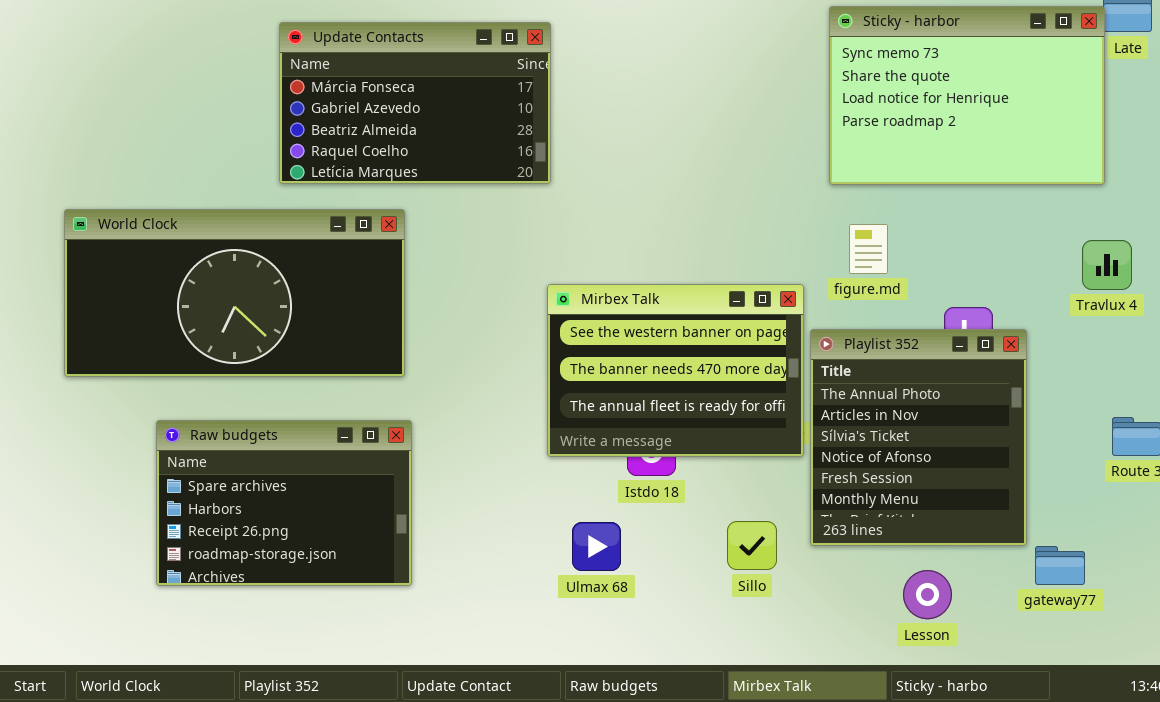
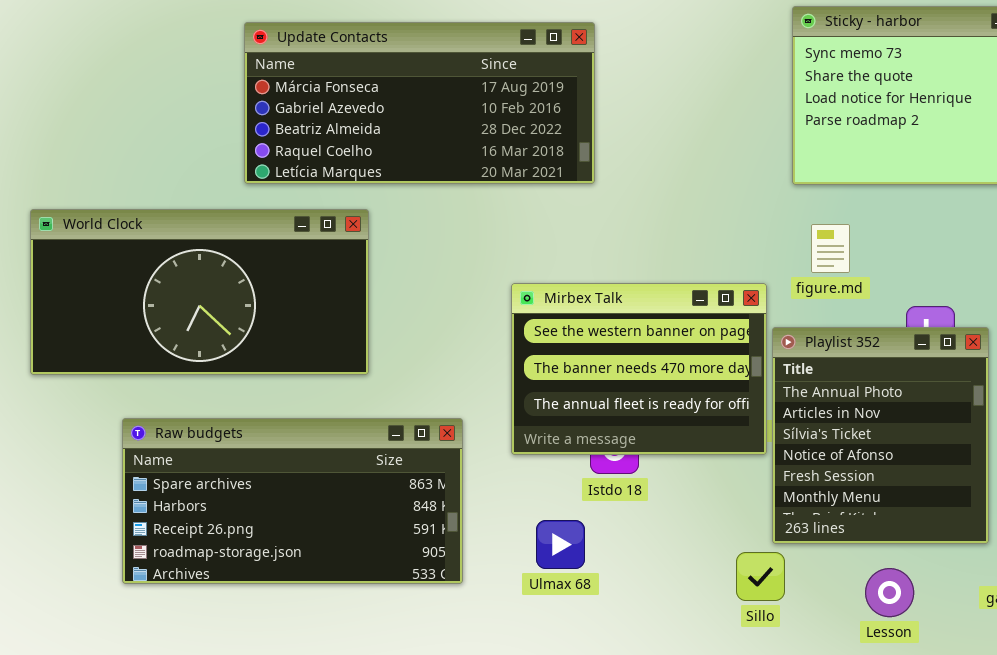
Update Contacts: [279,22,551,184] -> [244,22,595,184], resized
Raw budgets: [156,420,412,586] -> [122,418,463,584], resized
Sillo: [727,521,777,570] -> [736,552,785,601], moved

